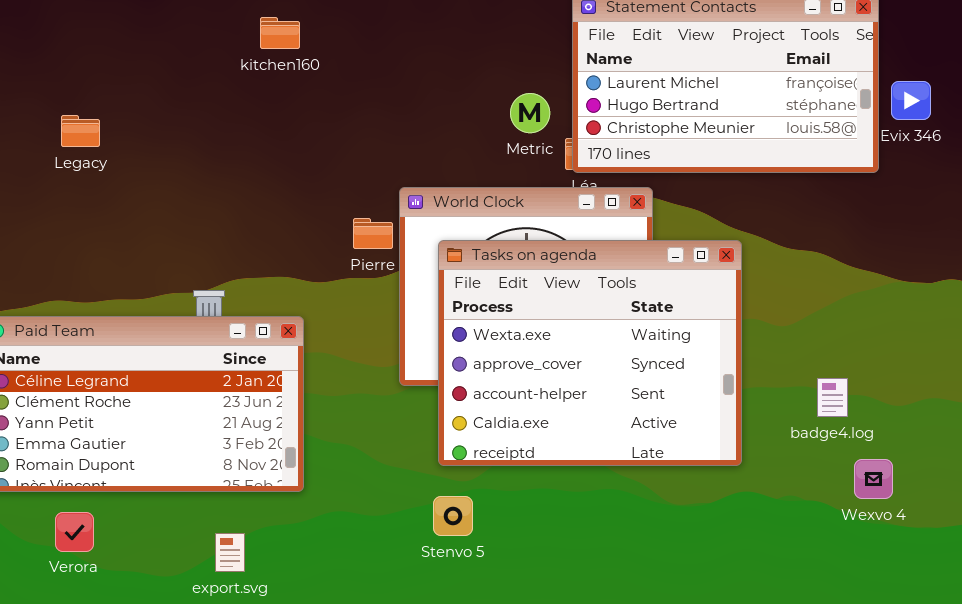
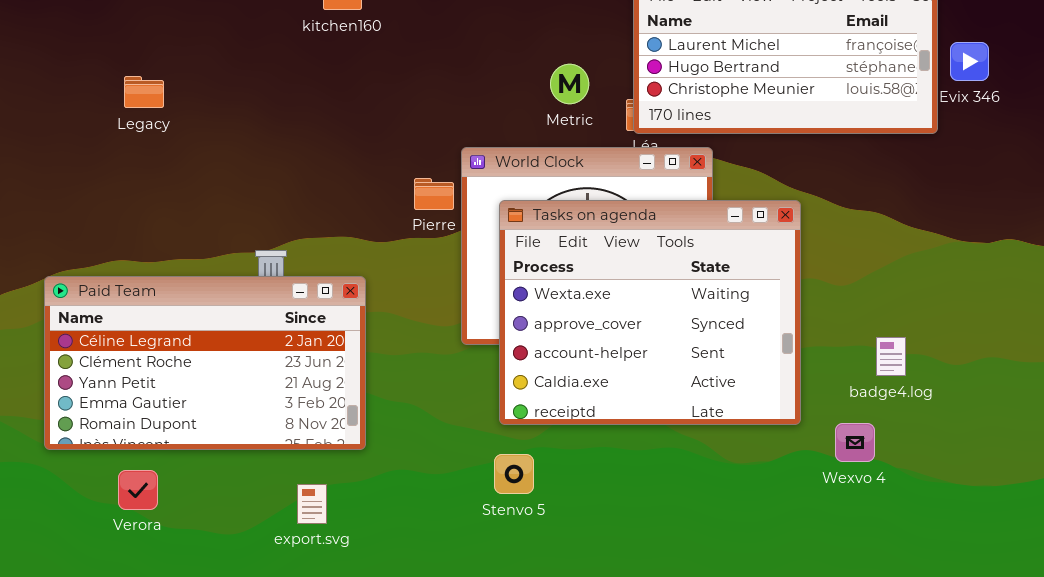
Metric: [510,93,550,133] -> [550,64,589,104], moved
Wexvo 4: [854,459,893,499] -> [835,423,875,462], moved
export.svg: [215,533,245,572] -> [297,484,327,524], moved

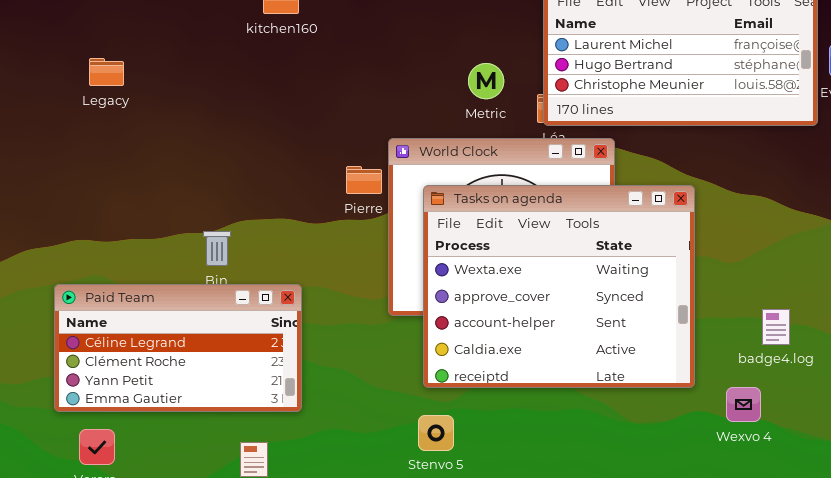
Legacy: [124,76,164,108] -> [89,58,124,86], moved
Paid Team: [44,276,366,450] -> [54,284,302,412], resized

